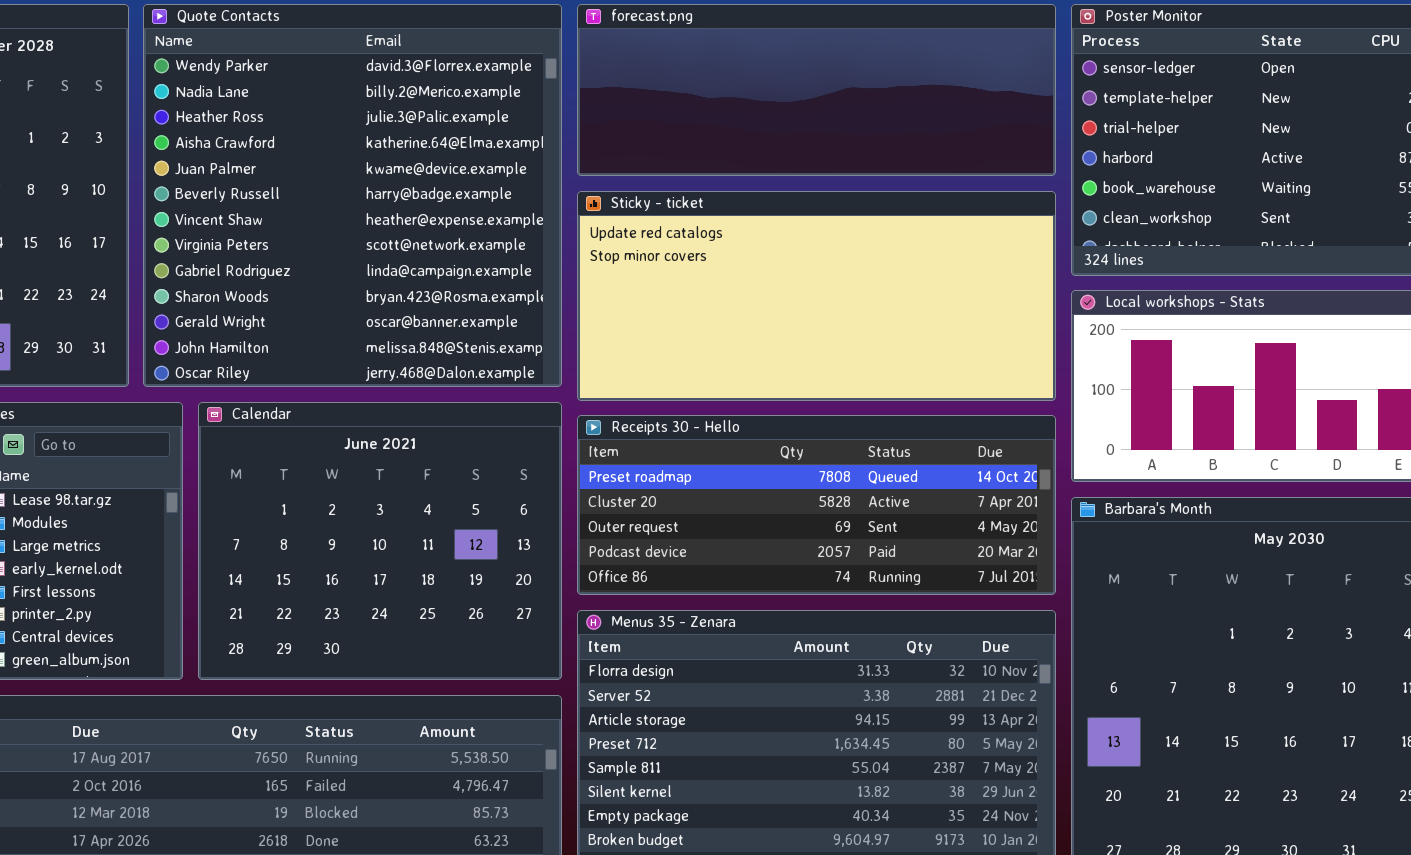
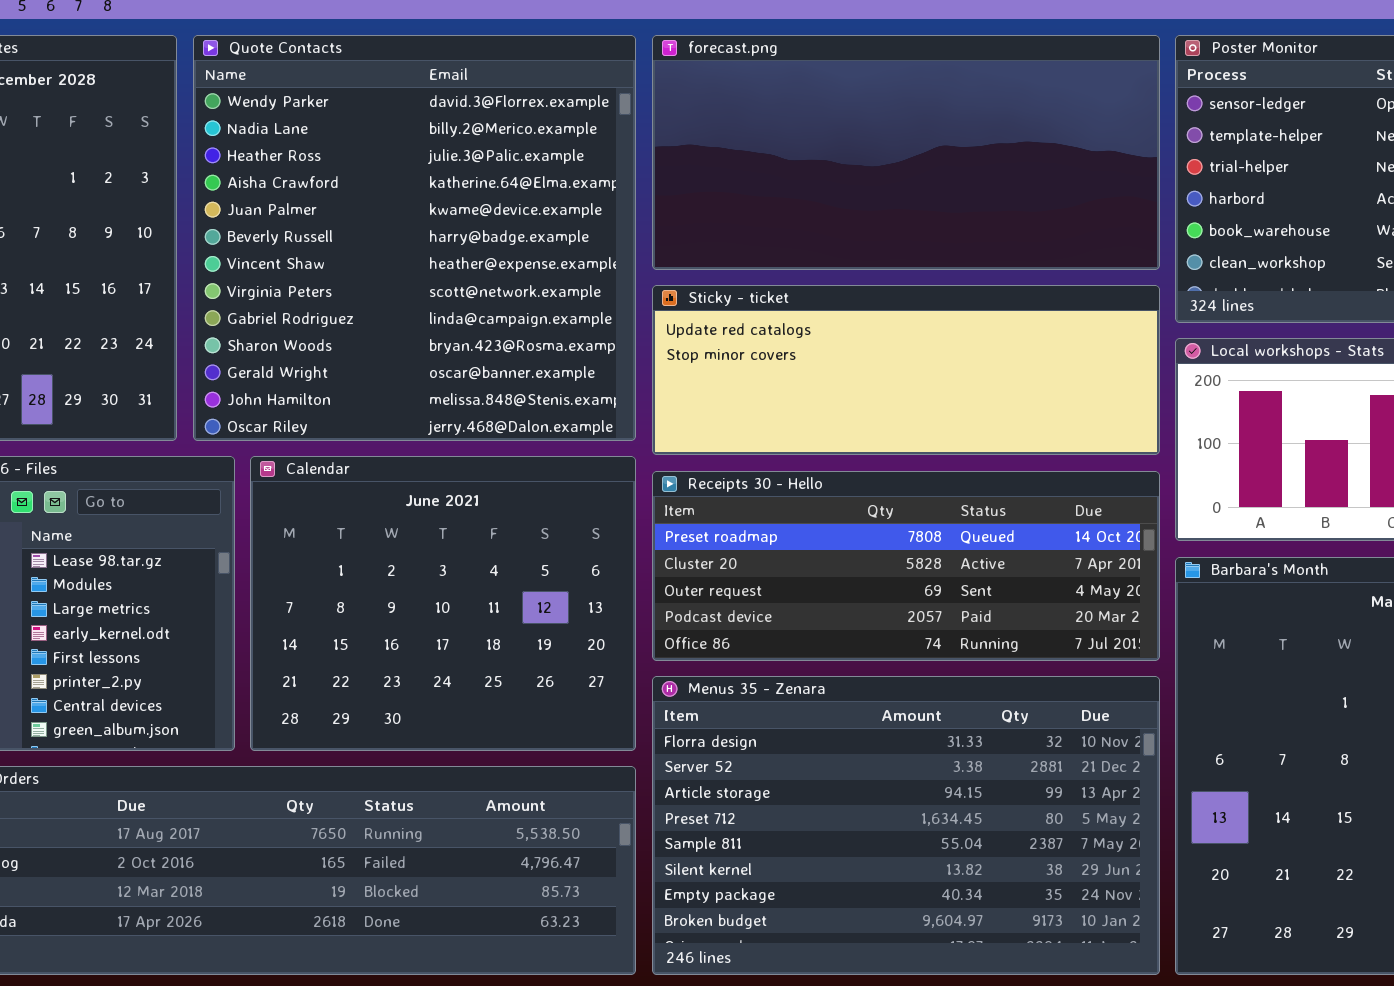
forecast.png: [577,4,1056,176] -> [652,35,1160,270], resized
Sticky - ticket: [577,191,1056,401] -> [652,285,1160,455], resized

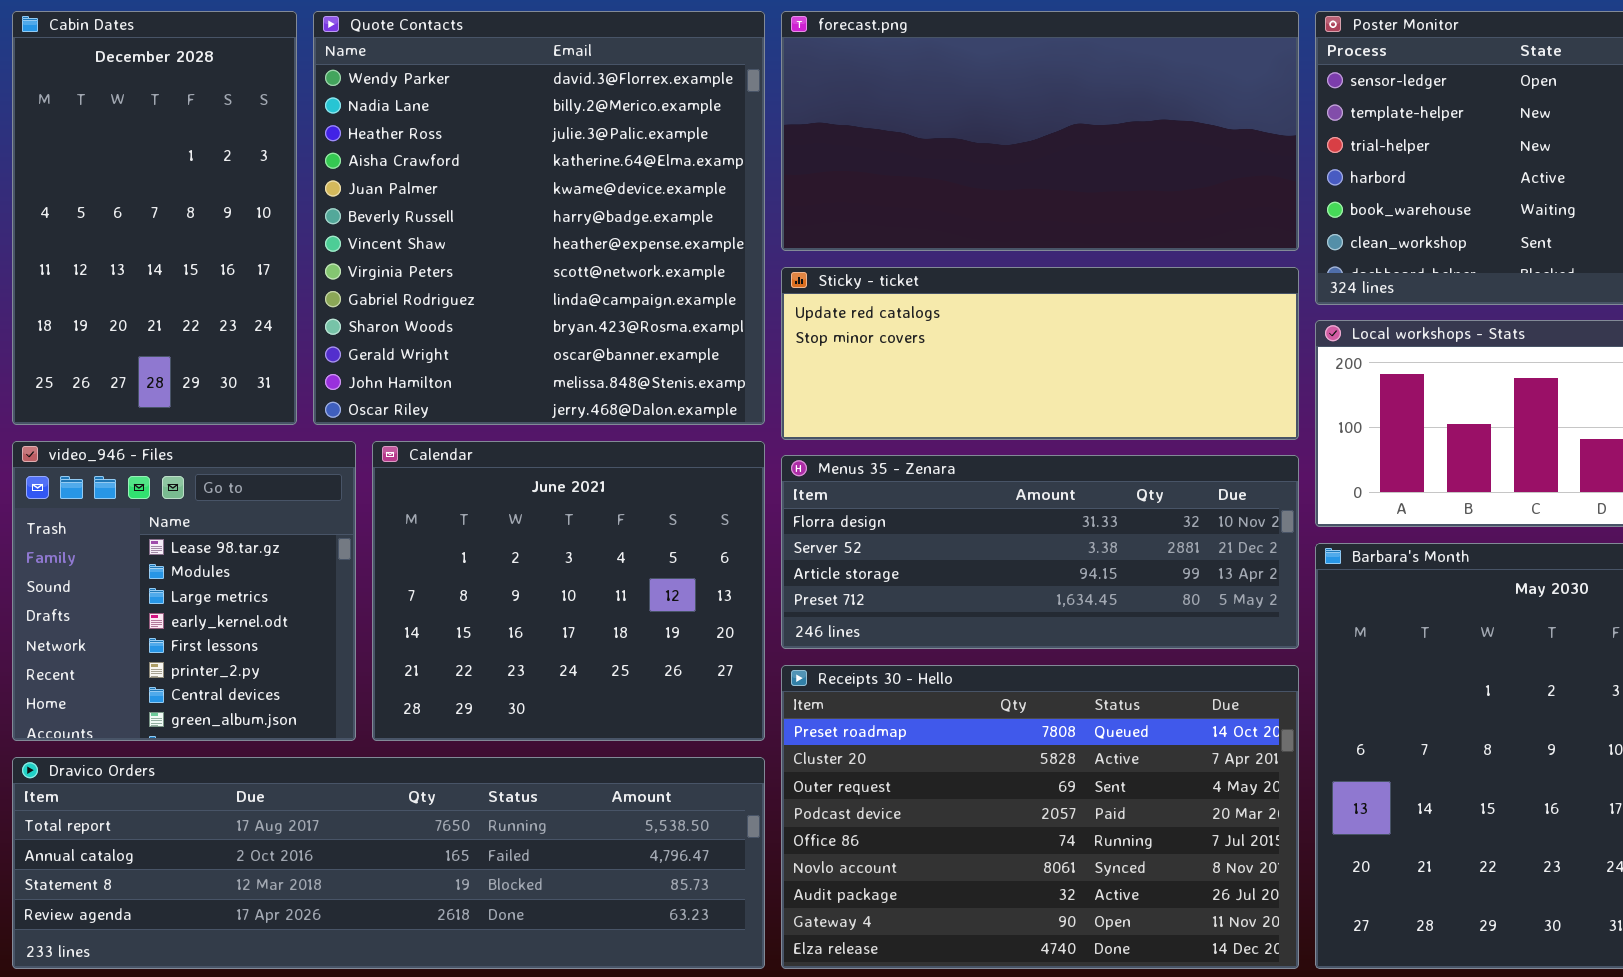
Receipts 30 - Hello: [652,471,1160,661] -> [781,665,1299,969], moved, resized
Menus 35 - Zenara: [652,676,1160,975] -> [781,455,1299,649], moved, resized

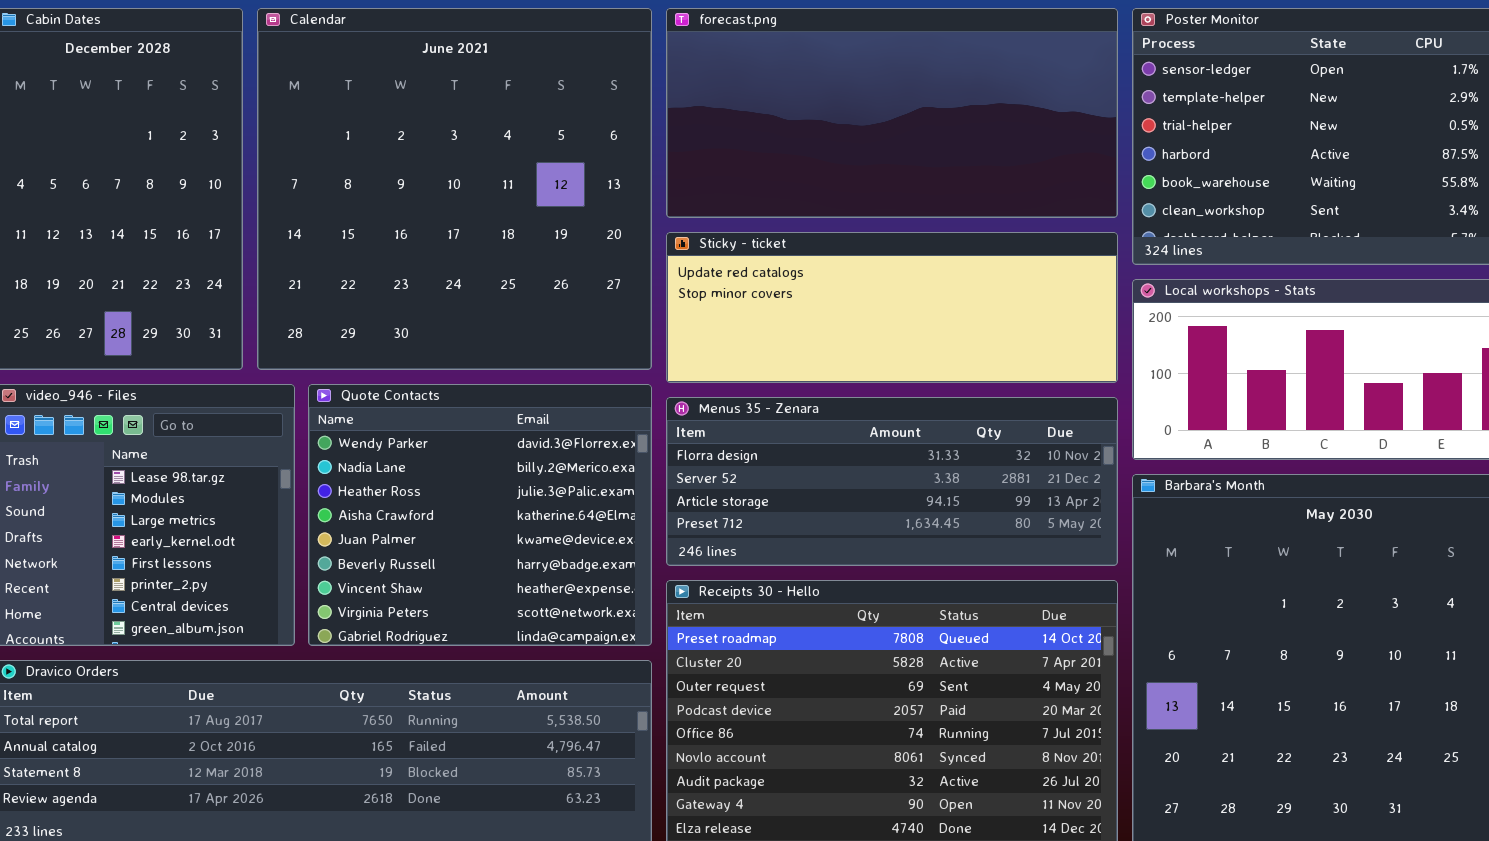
Quote Contacts: [313,11,765,425] -> [308,384,652,646], moved, resized
Calendar: [372,441,765,741] -> [257,8,652,370], moved, resized

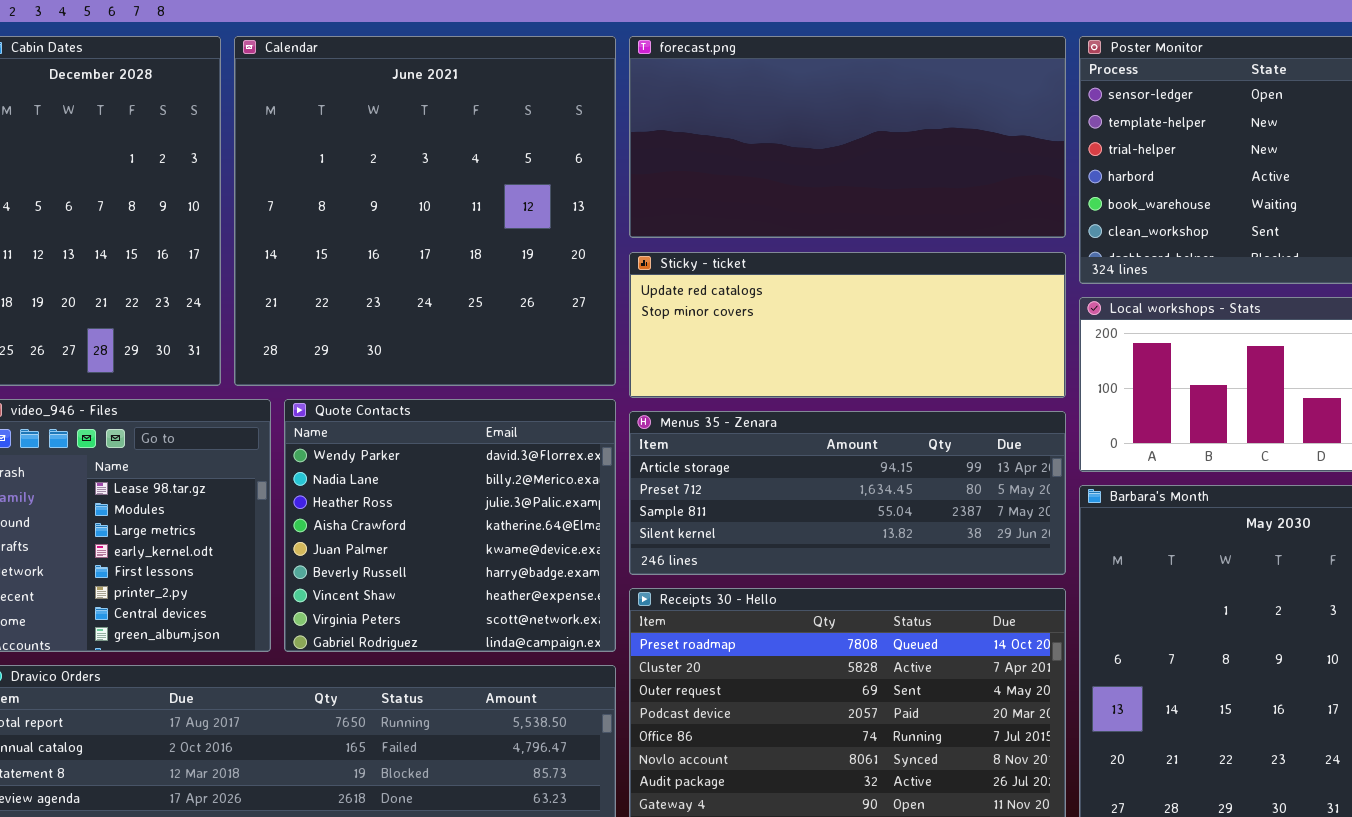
Menus 35 - Zenara: [666,397,1118,566] -> [629,411,1066,575], scrolled down 2 rows

